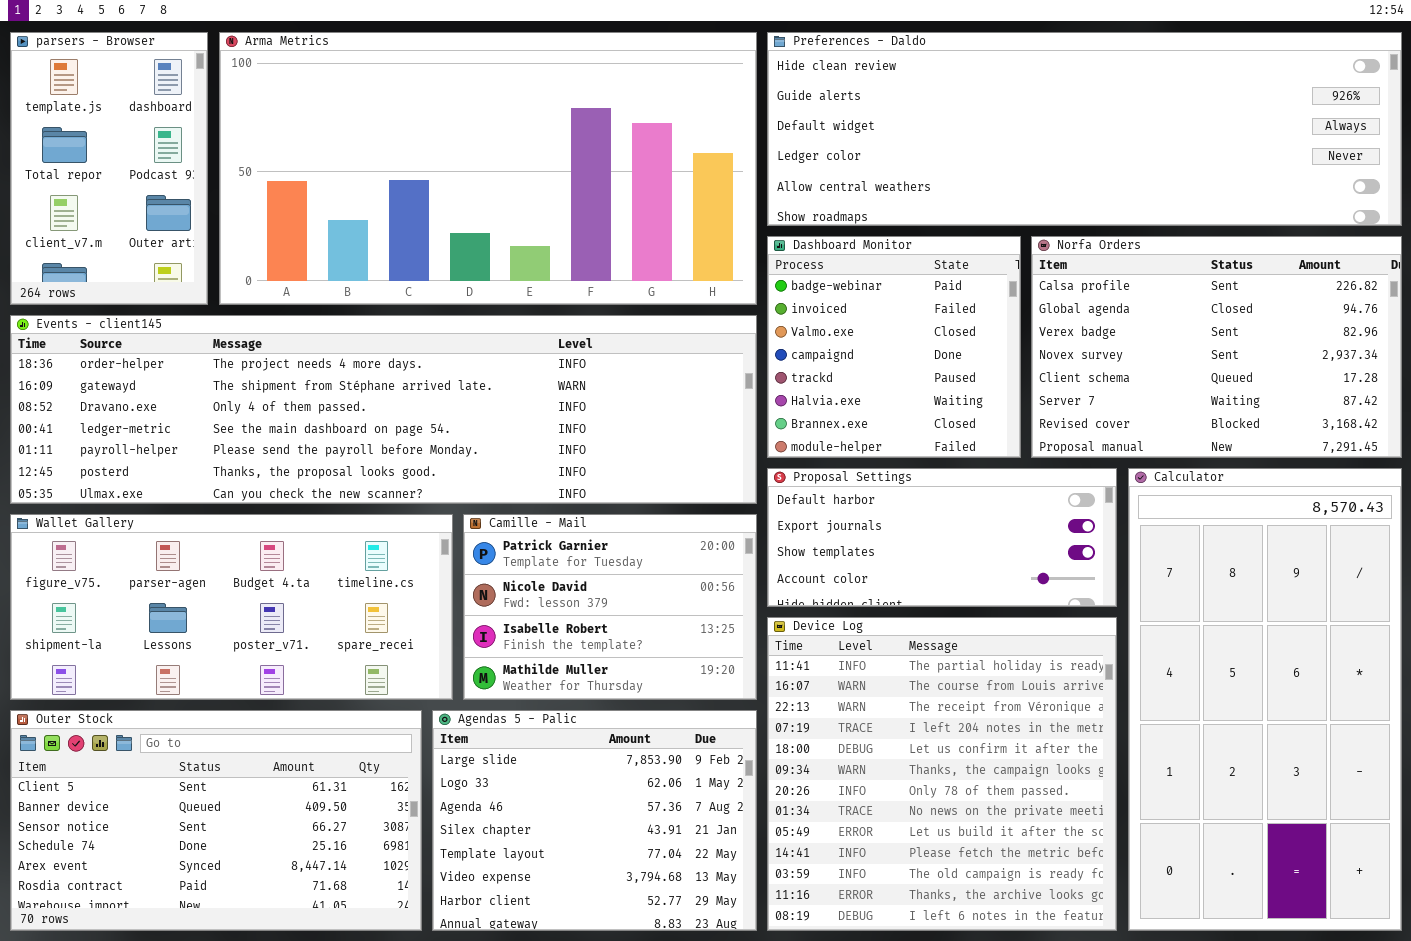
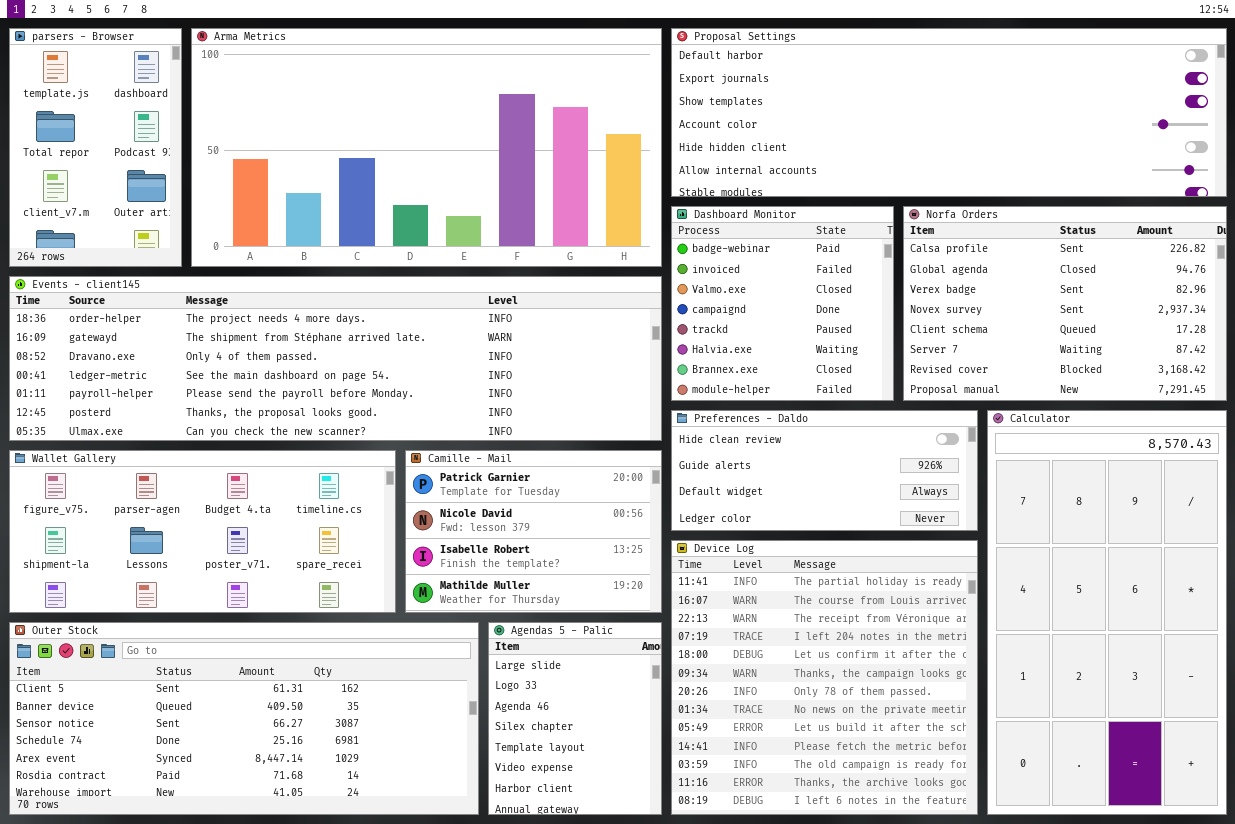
Preferences - Daldo: [767,32,1402,226] -> [671,410,978,531], moved, resized
Proposal Settings: [767,468,1117,607] -> [671,28,1227,197], moved, resized
Outer Stock: [10,710,422,931] -> [9,622,479,815], resized
Agendas 5 - Palic: [432,710,757,931] -> [488,622,662,815], resized

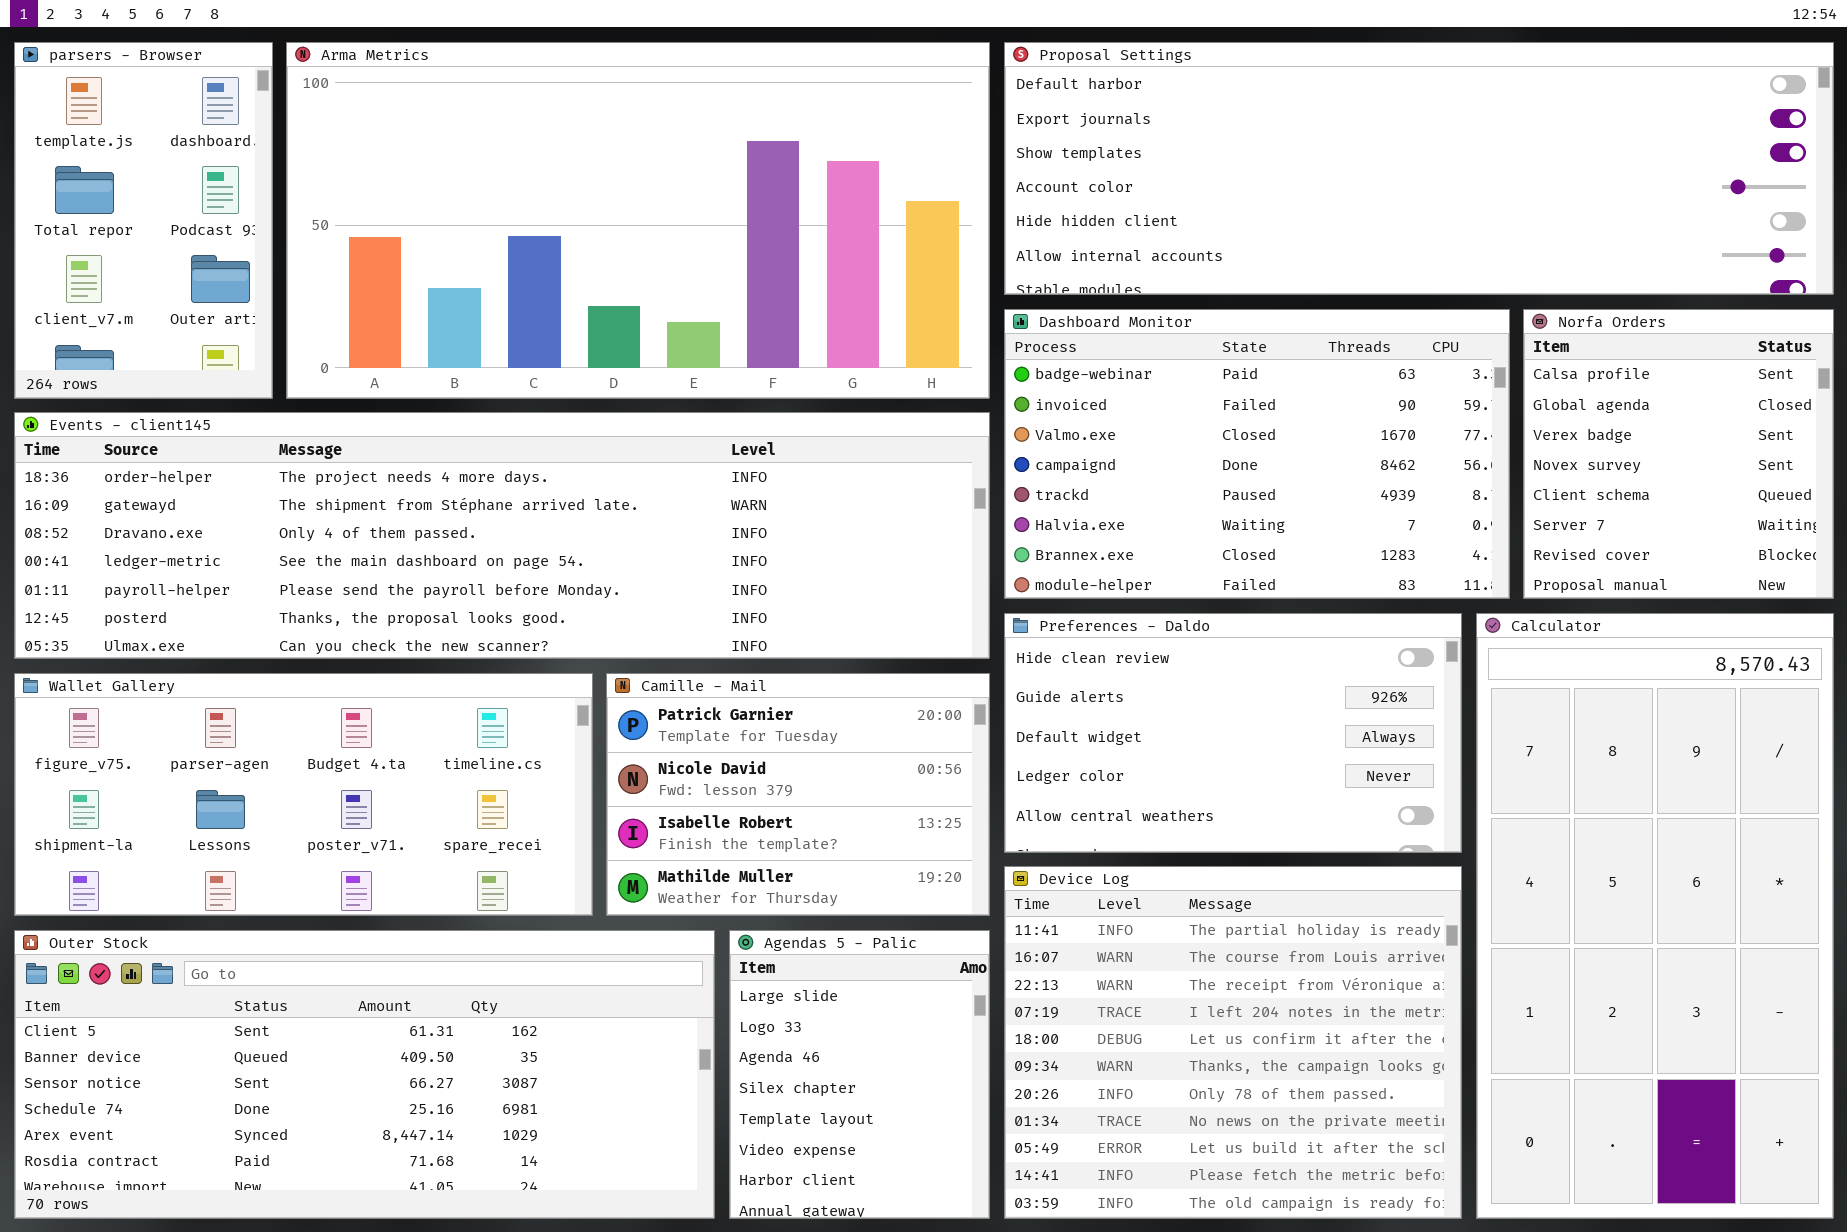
Dashboard Monitor: [671,206,894,401] -> [1004,309,1510,599], resized
Norfa Orders: [903,206,1227,401] -> [1523,309,1834,599], resized
Preferences - Daldo: [671,410,978,531] -> [1004,613,1462,853], resized
Device Log: [671,540,978,815] -> [1004,866,1462,1219], resized

